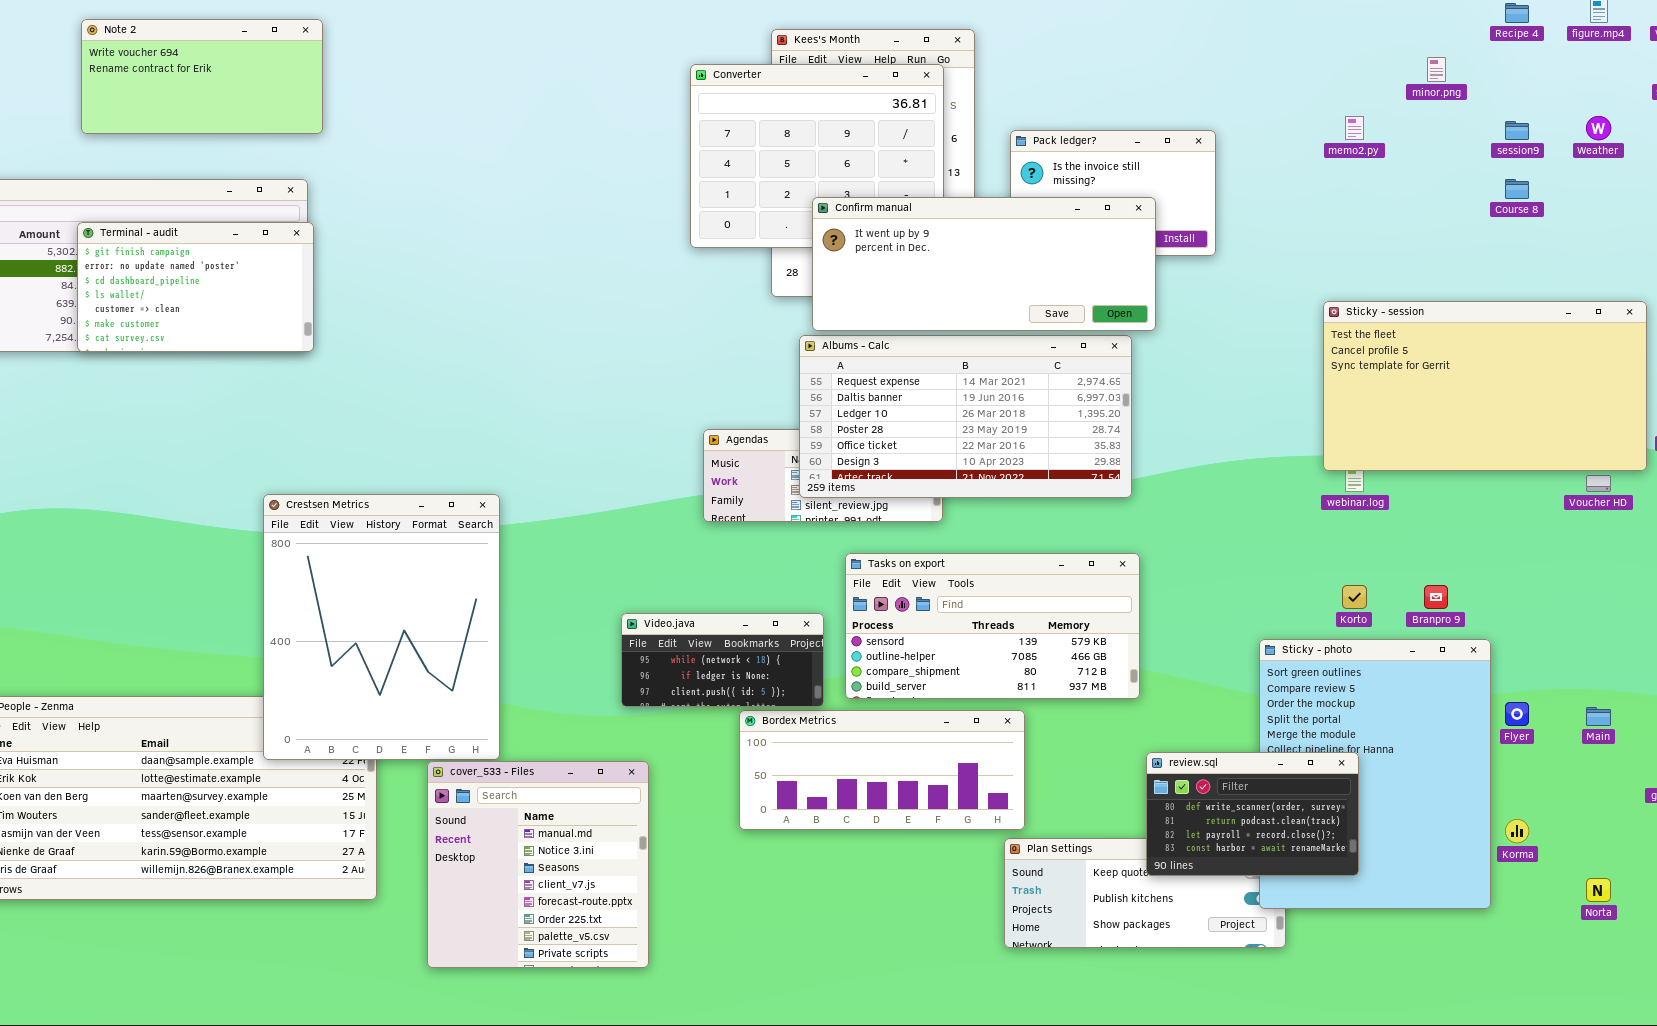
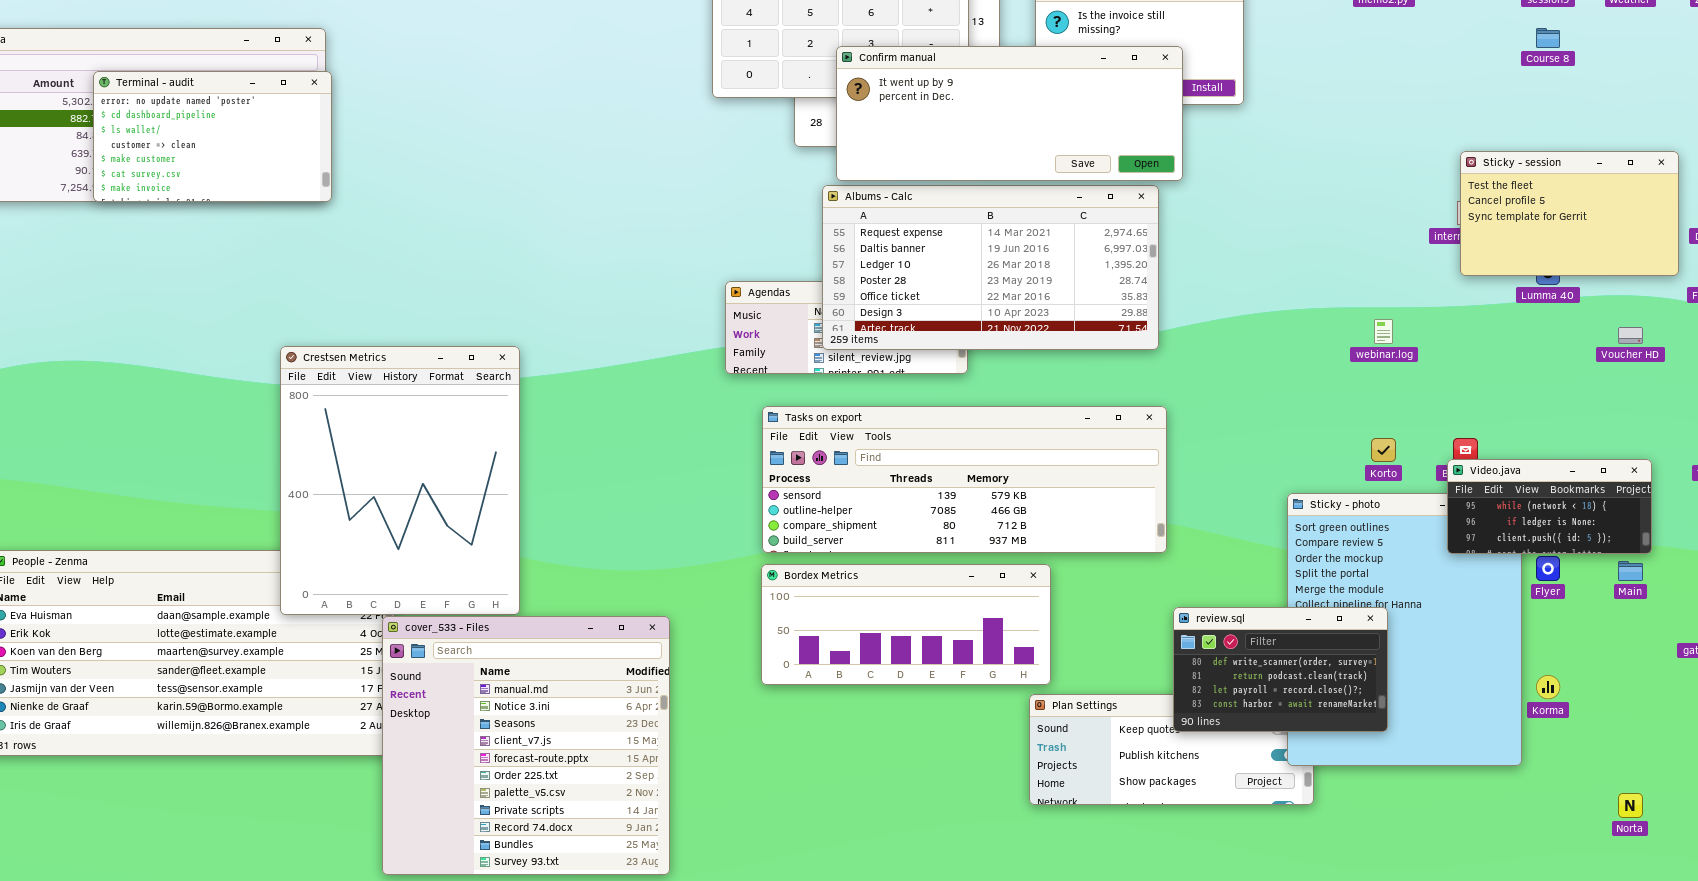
Terminal - audit: [77,222,314,352] -> [93,71,332,202], scrolled down 1 row
Sticky - session: [1323,301,1647,471] -> [1460,151,1679,276], resized
Tasks on export: [845,553,1140,699] -> [762,406,1167,553], resized
Video.java: [621,613,824,707] -> [1447,459,1652,554], moved
cover_533 - Files: [427,761,649,968] -> [382,616,670,875], resized
Norta: [1586,878,1611,902] -> [1618,793,1643,818], moved

